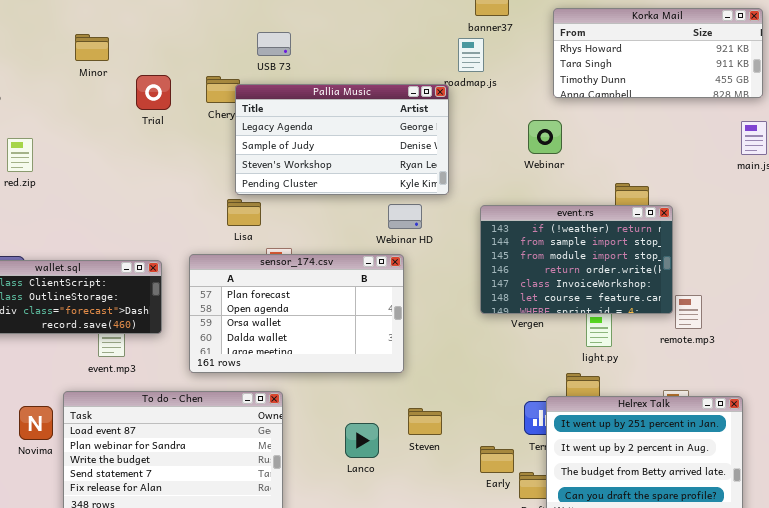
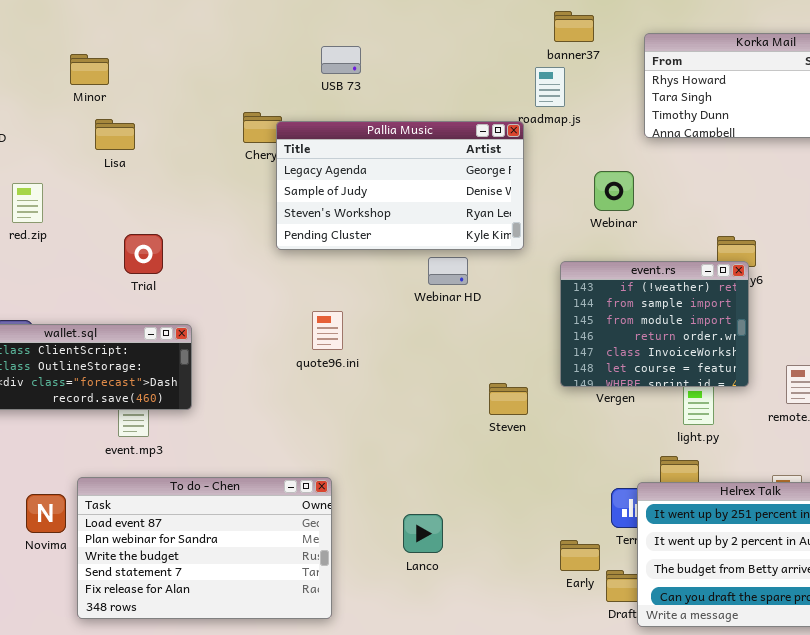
USB 73: [257,32,291,56] -> [321,46,361,74], moved
Minor: [75,34,109,61] -> [70,54,109,85], moved
Trial: [136,75,171,110] -> [124,234,163,274], moved
Webinar: [528,120,562,154] -> [594,171,634,211], moved
Lisa: [227,199,261,226] -> [95,119,135,150], moved
Webinar HD: [388,204,422,229] -> [428,257,468,285], moved
event.rs: [480,205,673,314] -> [560,261,749,387], resized
sensor_174.csv: [189,254,404,373] -> none, closed
Steven: [408,408,442,435] -> [489,383,528,415], moved

